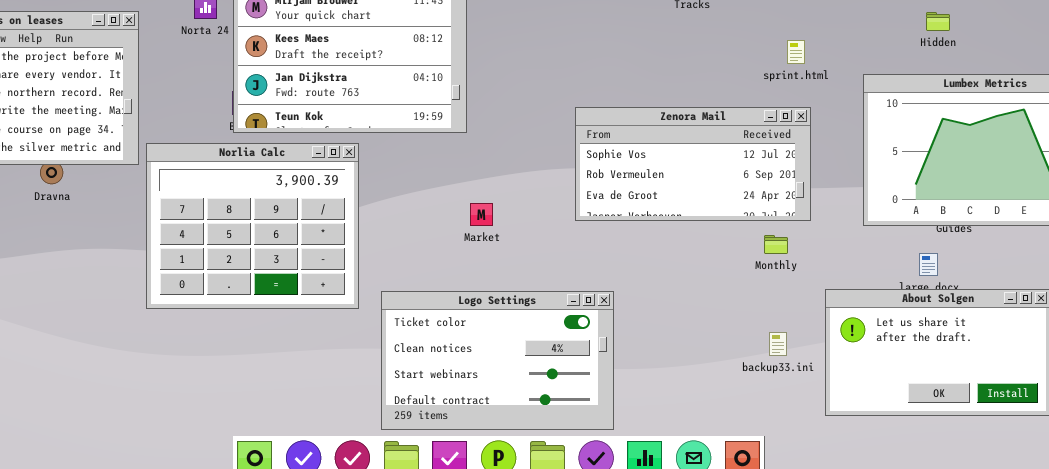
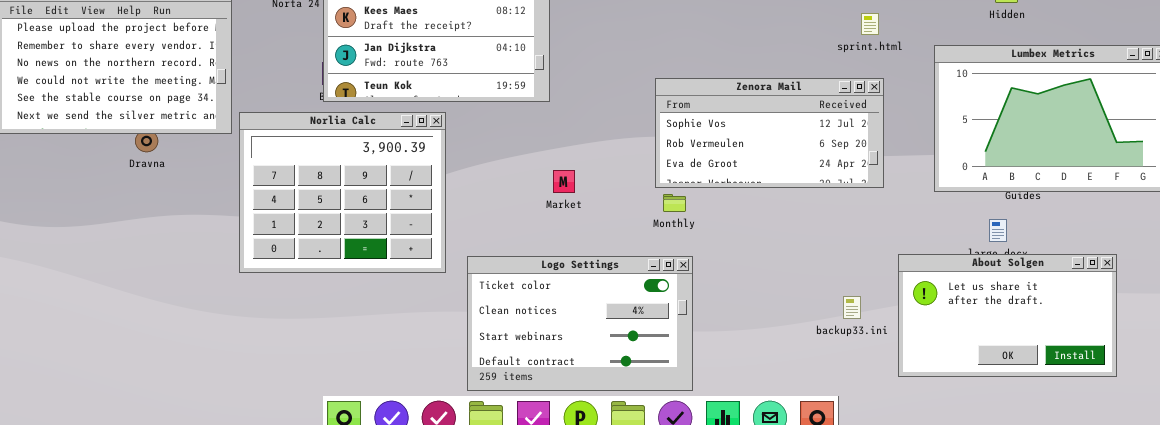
Monthly: [764,235,788,254] -> [663,194,686,212], moved

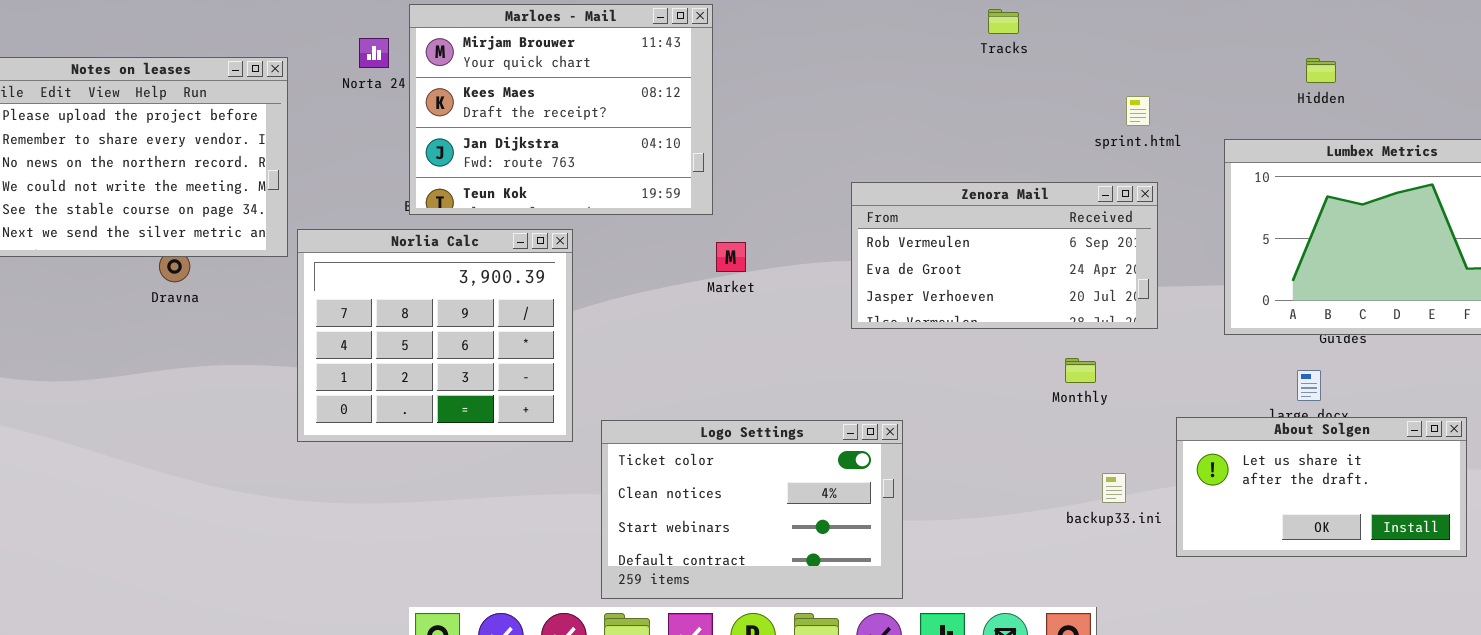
Zenora Mail: [655,78,884,188] -> [851,182,1158,329], scrolled down 1 row
Market: [553,170,575,193] -> [716,242,746,272], moved
Monthly: [663,194,686,212] -> [1065,358,1096,383], moved
About Solgen: [898,254,1117,377] -> [1176,417,1467,557], resized

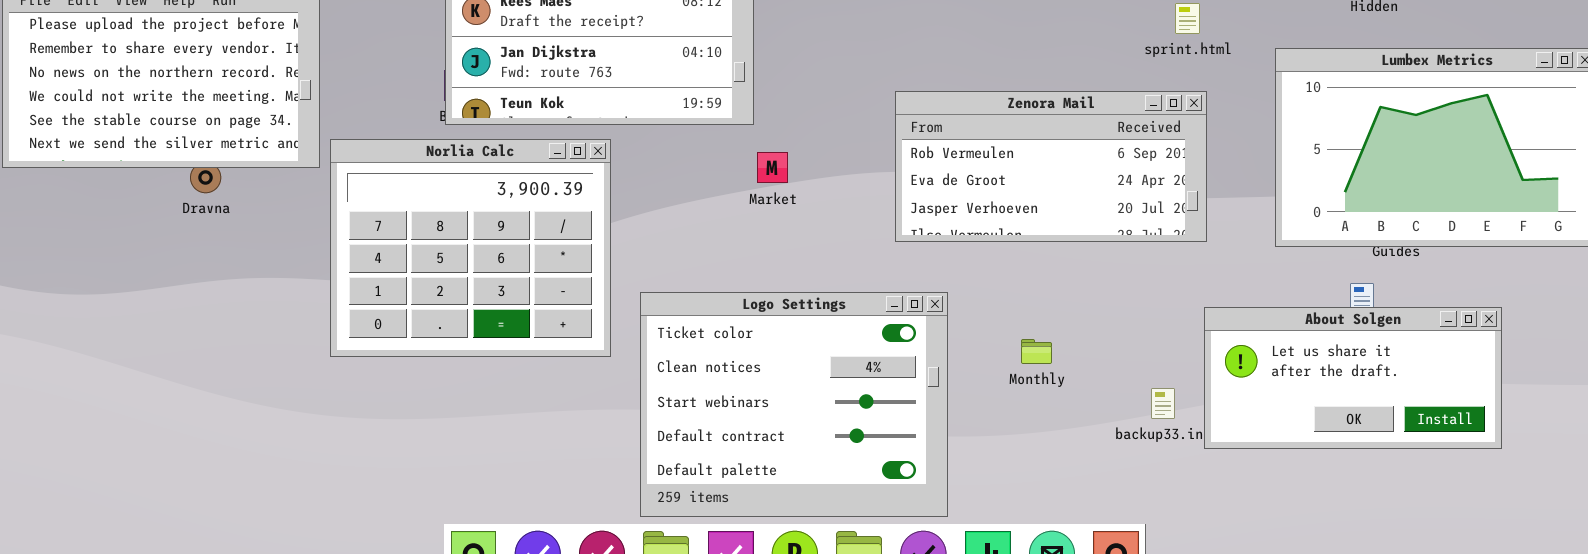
Monthly: [1065,358,1096,383] -> [1021,339,1052,364], moved
About Solgen: [1176,417,1467,557] -> [1204,307,1502,449], moved
Logo Settings: [601,420,903,599] -> [640,292,948,517], resized

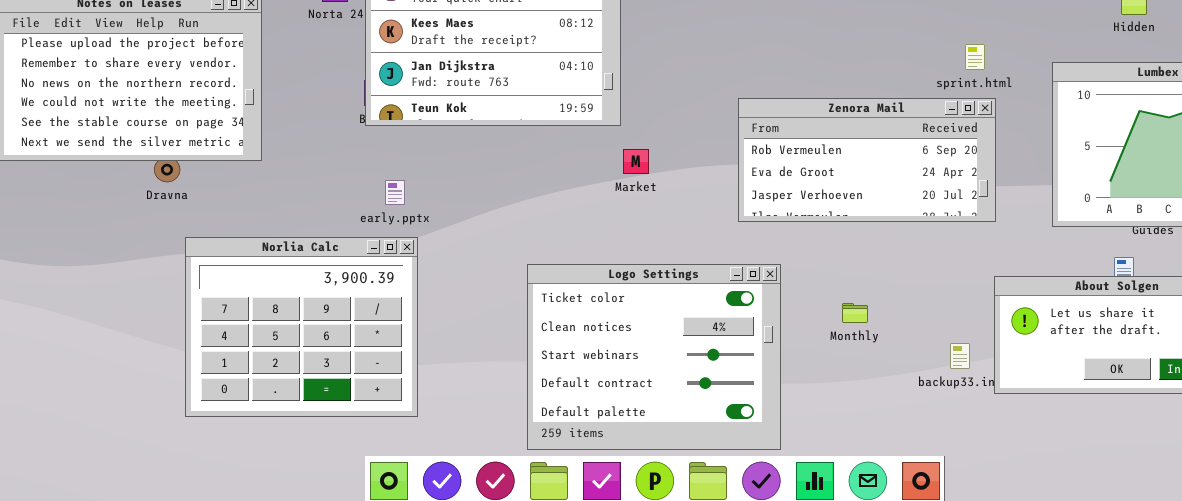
sprint.html: [1175,3,1200,34] -> [965,44,985,70], moved
Norlia Calc: [330,139,611,357] -> [185,237,418,417], moved

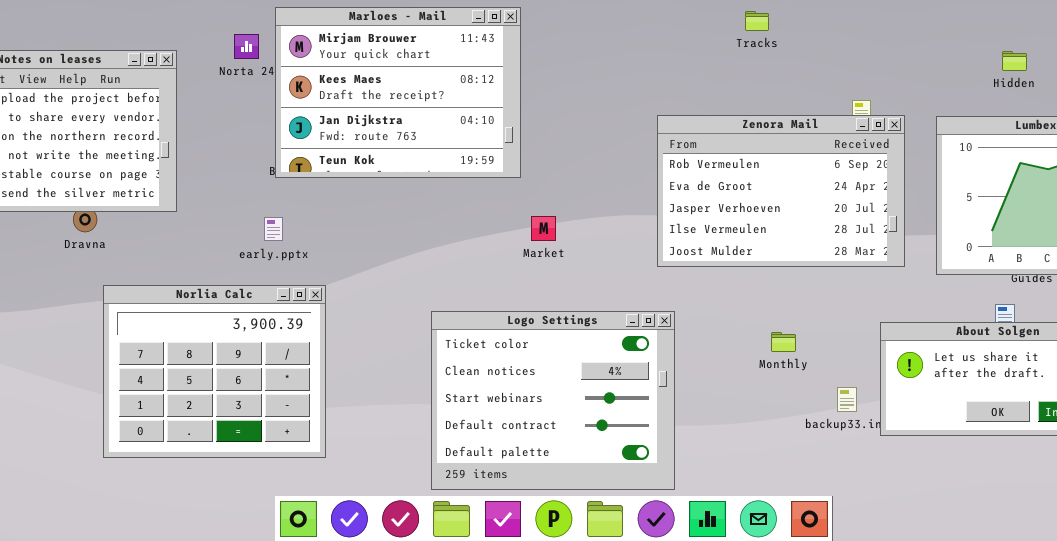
Zenora Mail: [738,98,996,222] -> [657,115,905,267], moved, resized
Market: [623,149,649,174] -> [531,216,556,241], moved
early.pptx: [385,180,405,205] -> [264,217,283,241], moved
Monthly: [842,303,868,323] -> [771,332,796,352], moved

